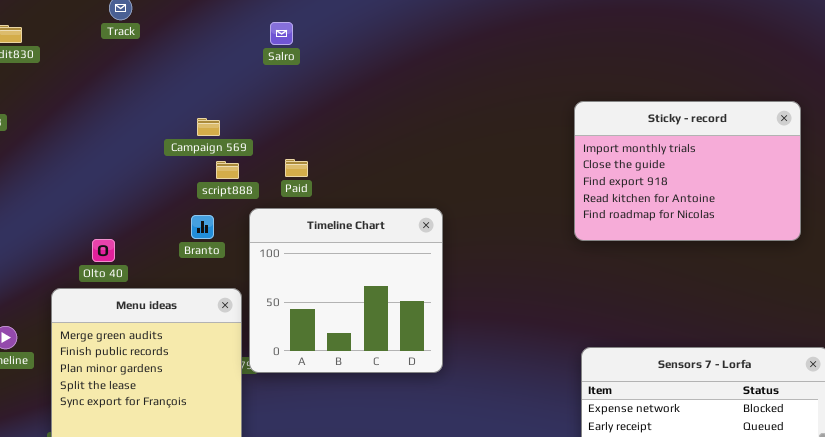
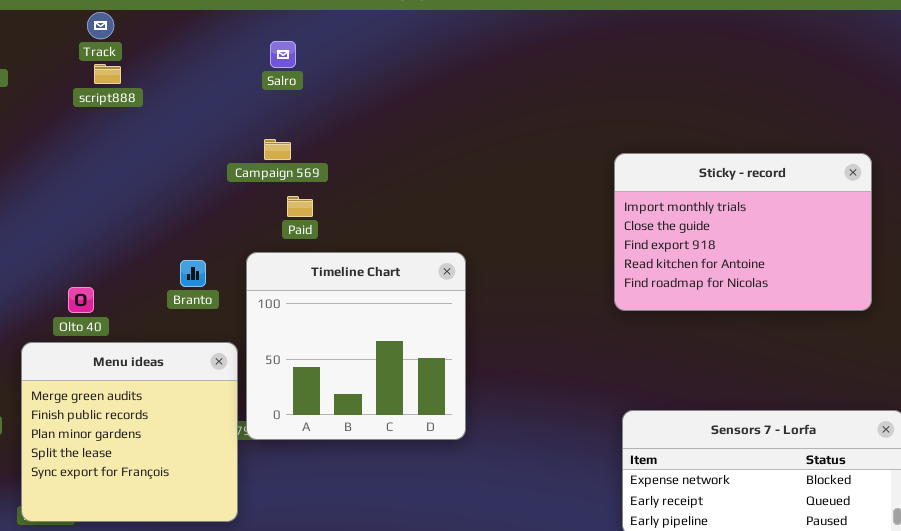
Sticky - record: [574,101,801,241] -> [614,153,872,311], moved
Campaign 569: [197,118,220,136] -> [264,139,291,160], moved
script888: [216,161,239,179] -> [94,64,121,84], moved

